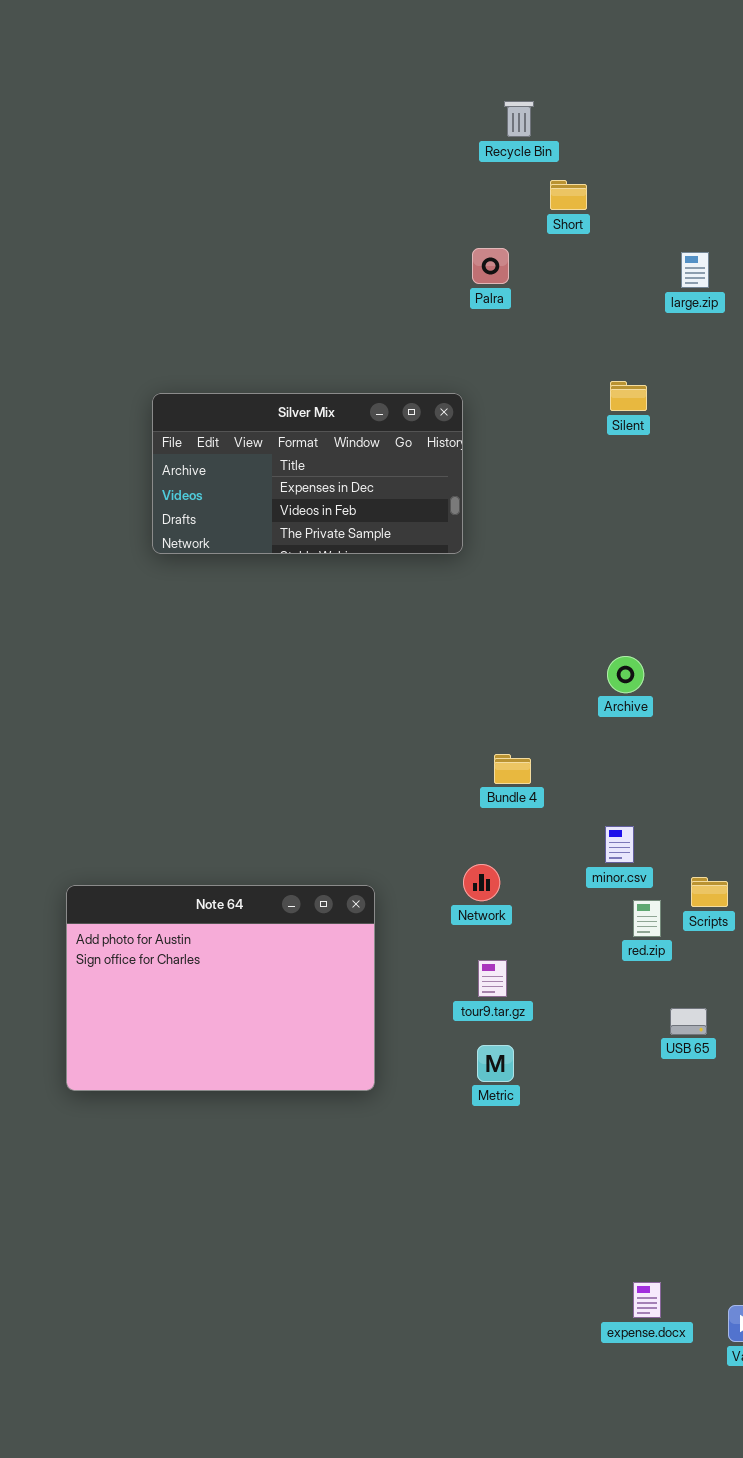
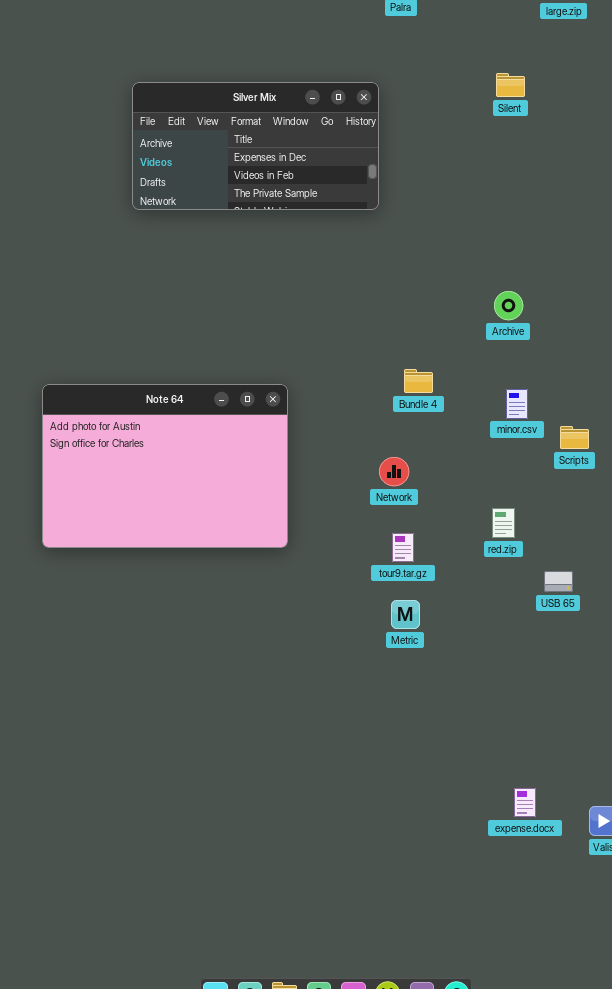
minor.csv: [605,826,634,863] -> [506,389,528,419], moved
Scripts: [691,877,728,907] -> [560,426,589,449], moved
Note 64: [66,885,375,1091] -> [42,384,288,548], moved
red.zip: [633,900,661,937] -> [492,508,515,538], moved

